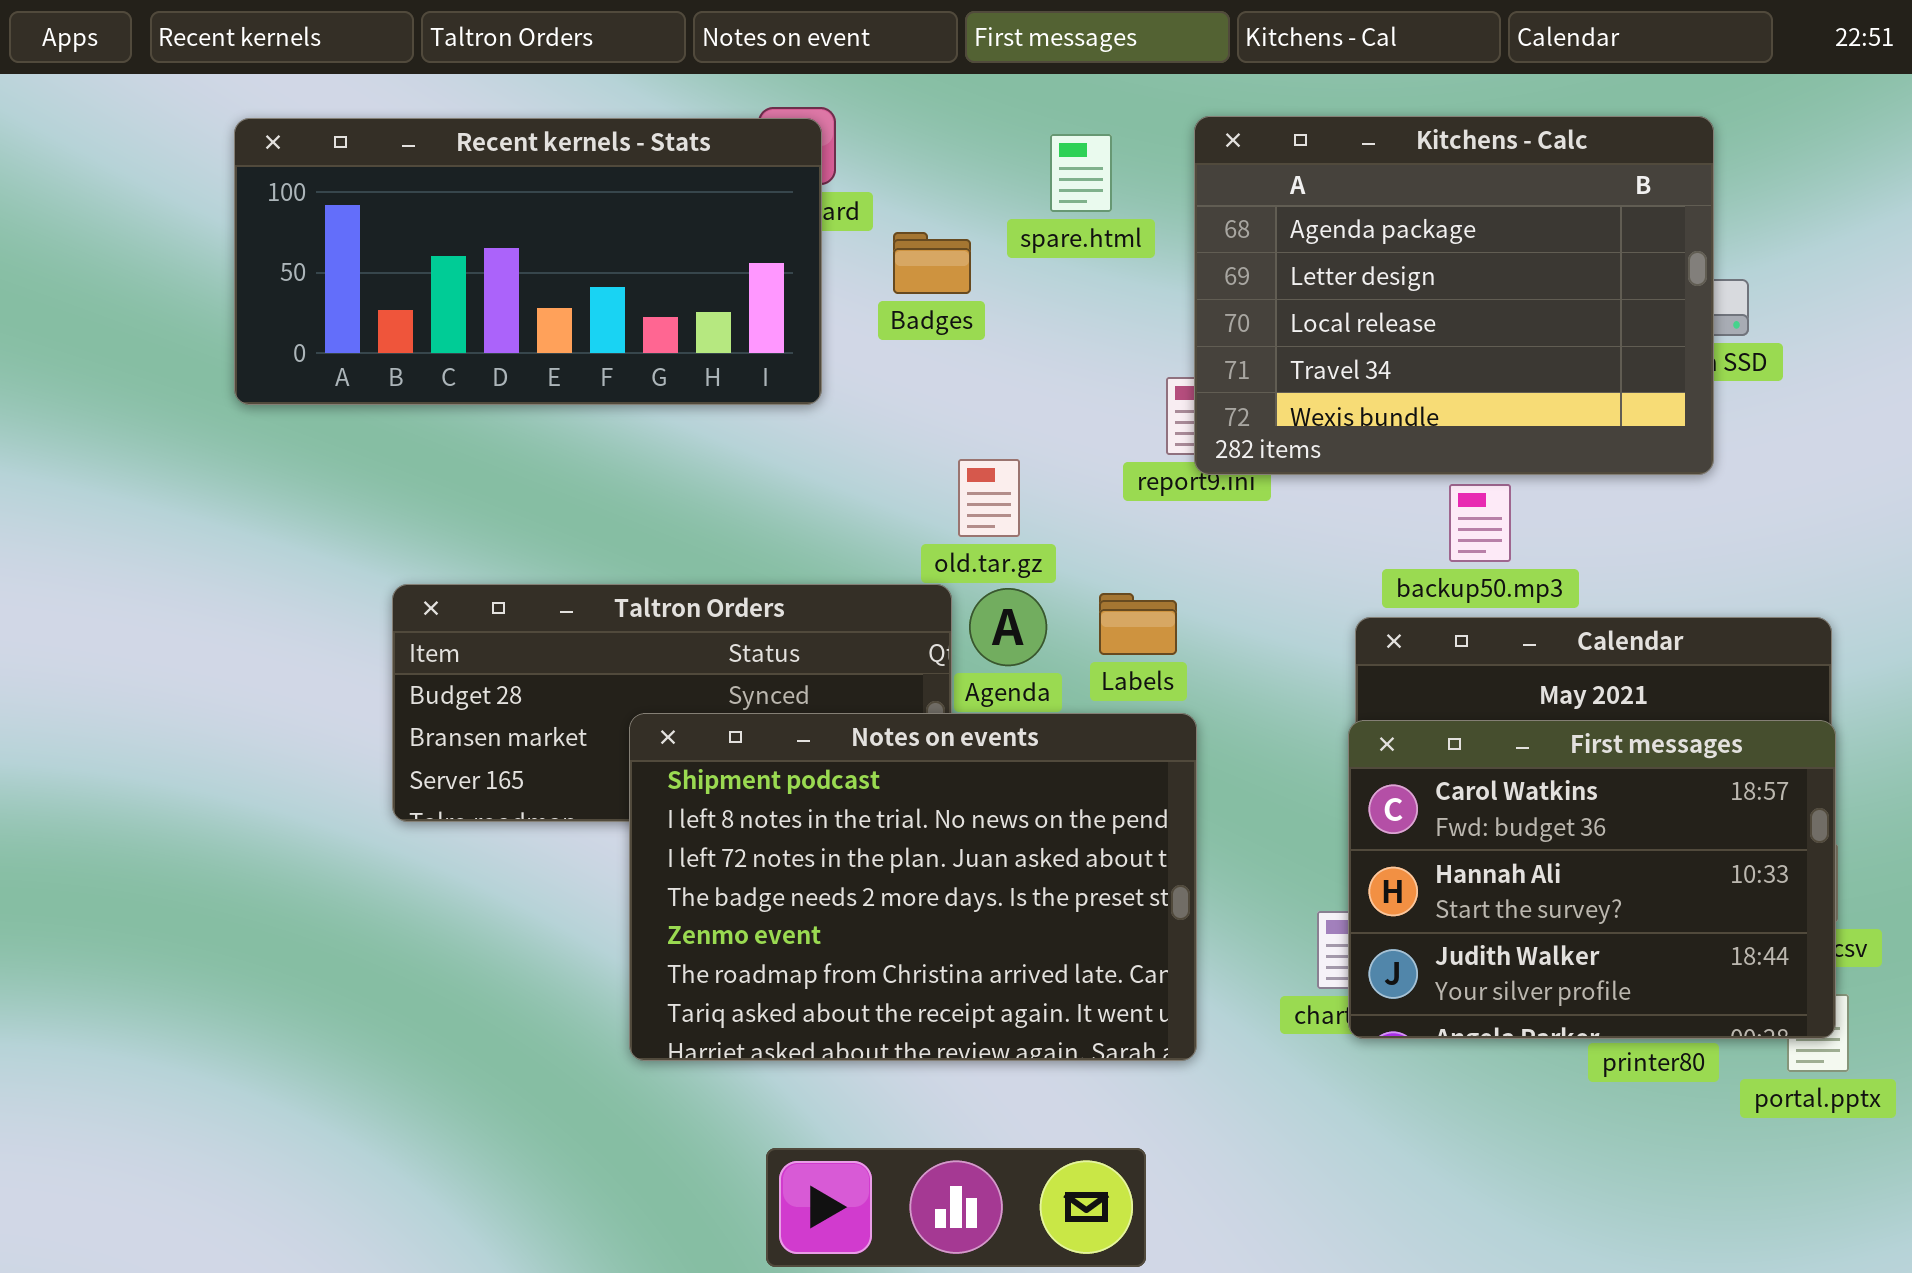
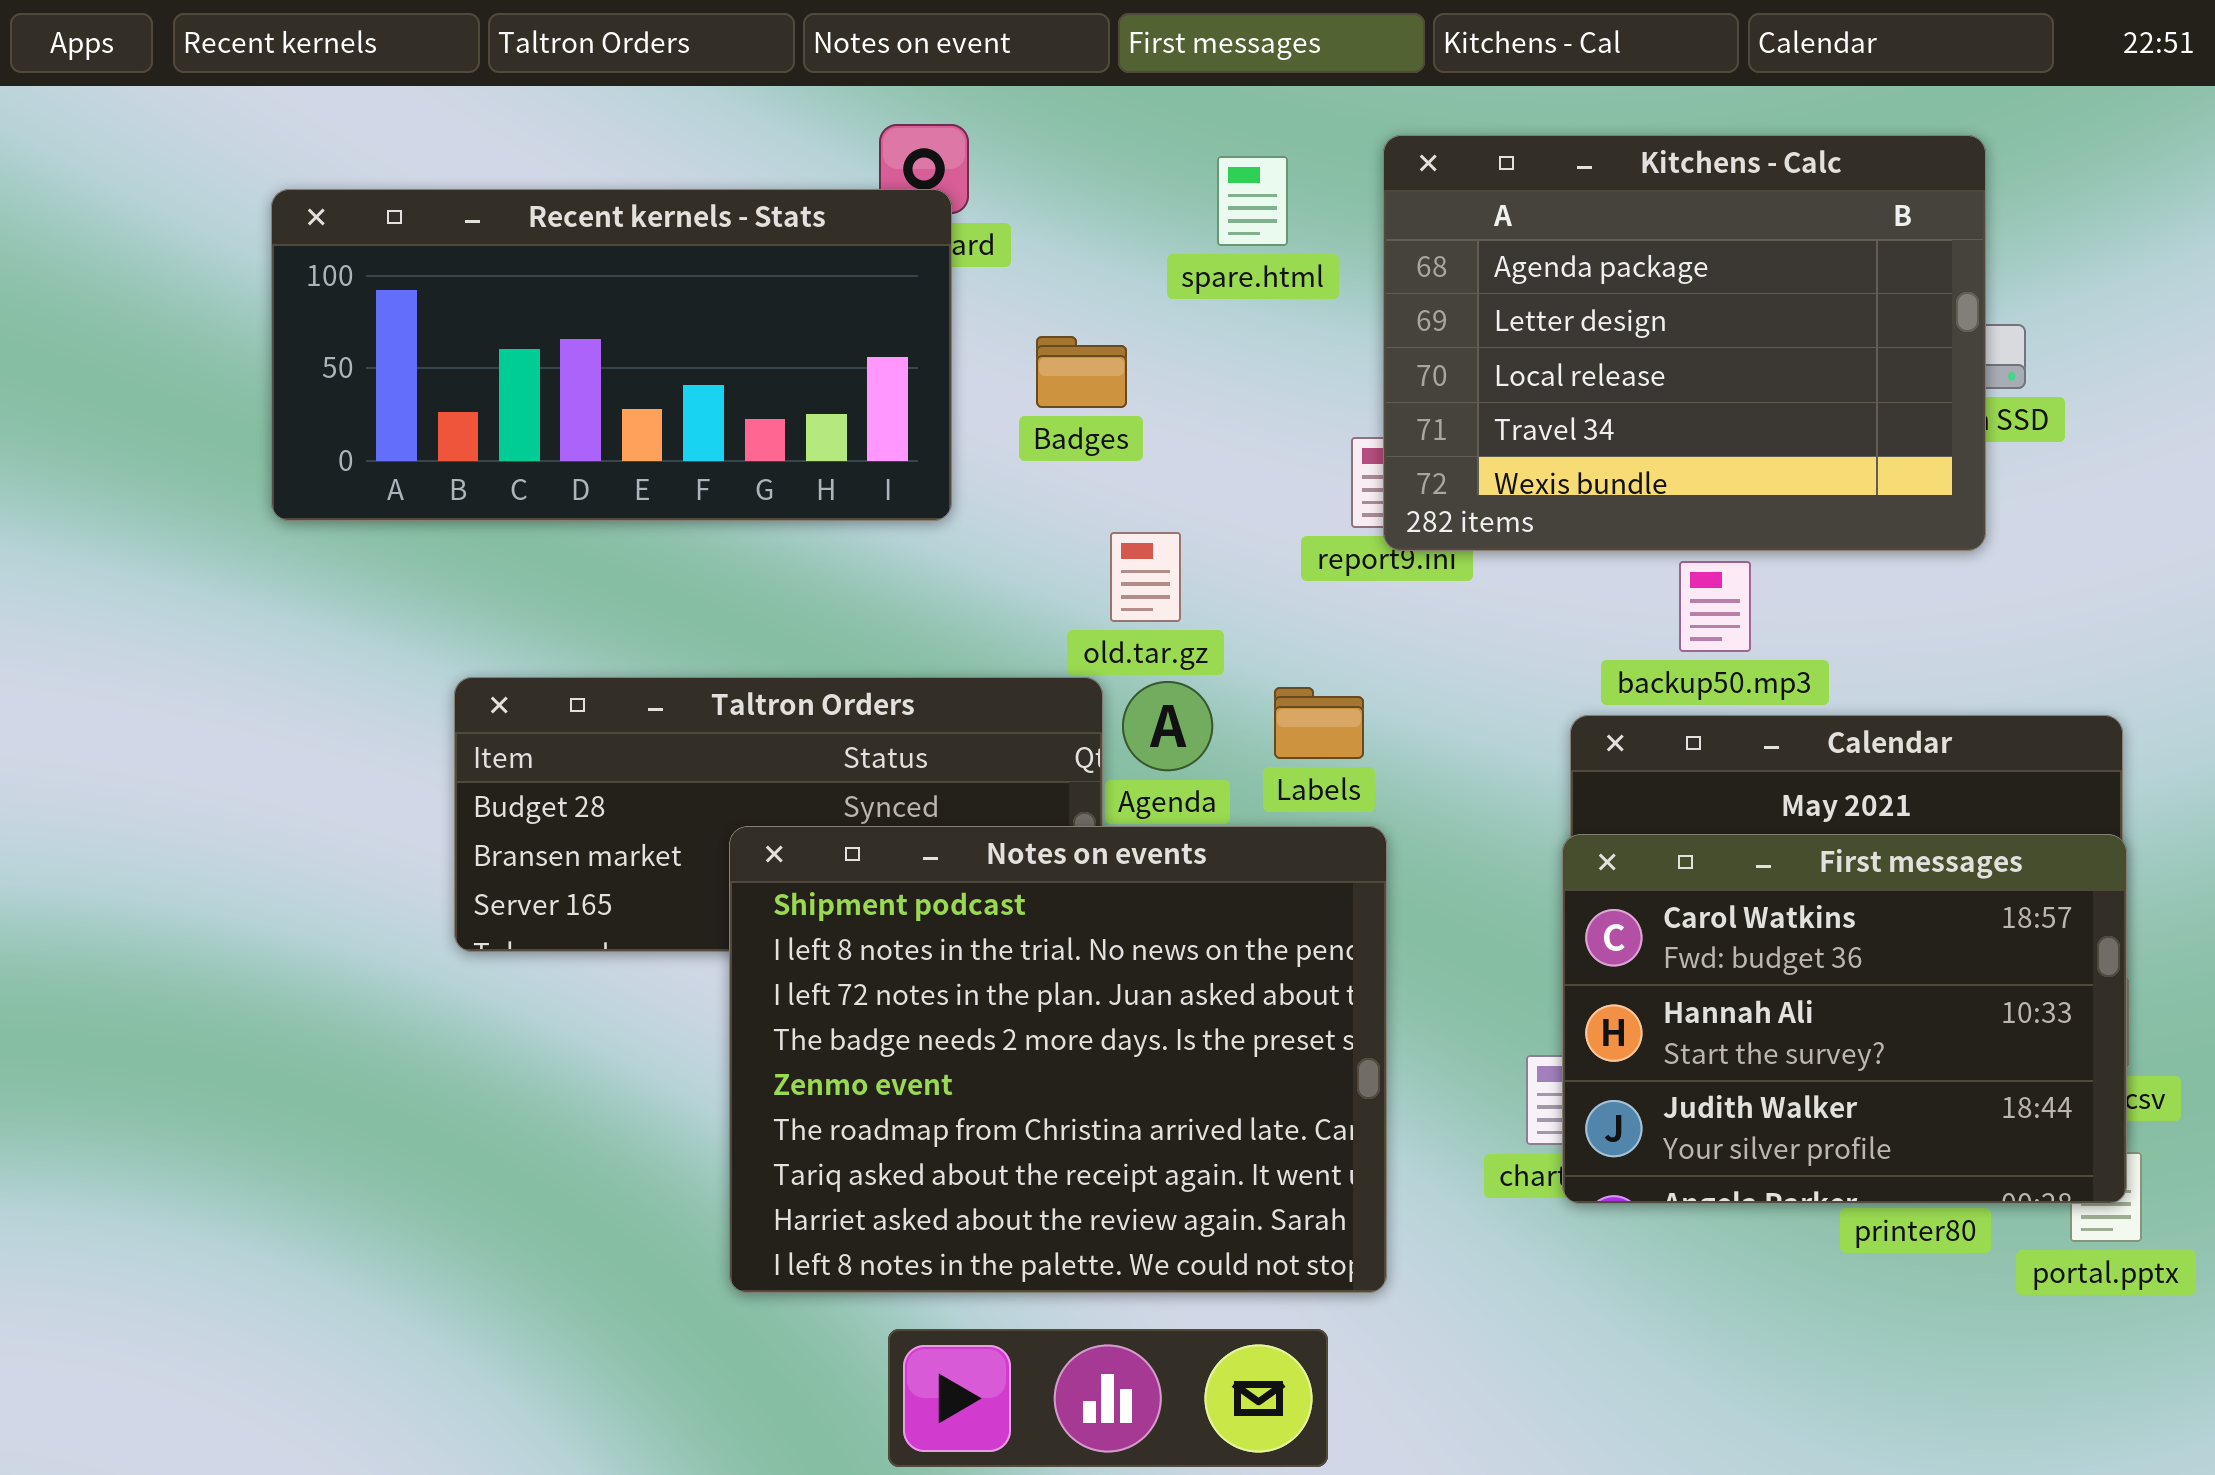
Recent kernels - Stats: [234,118,822,405] -> [271,189,952,521], moved
Badges: [893,232,971,294] -> [1036,336,1127,408], moved
Notes on events: [629,713,1197,1061] -> [729,826,1387,1293], resized

